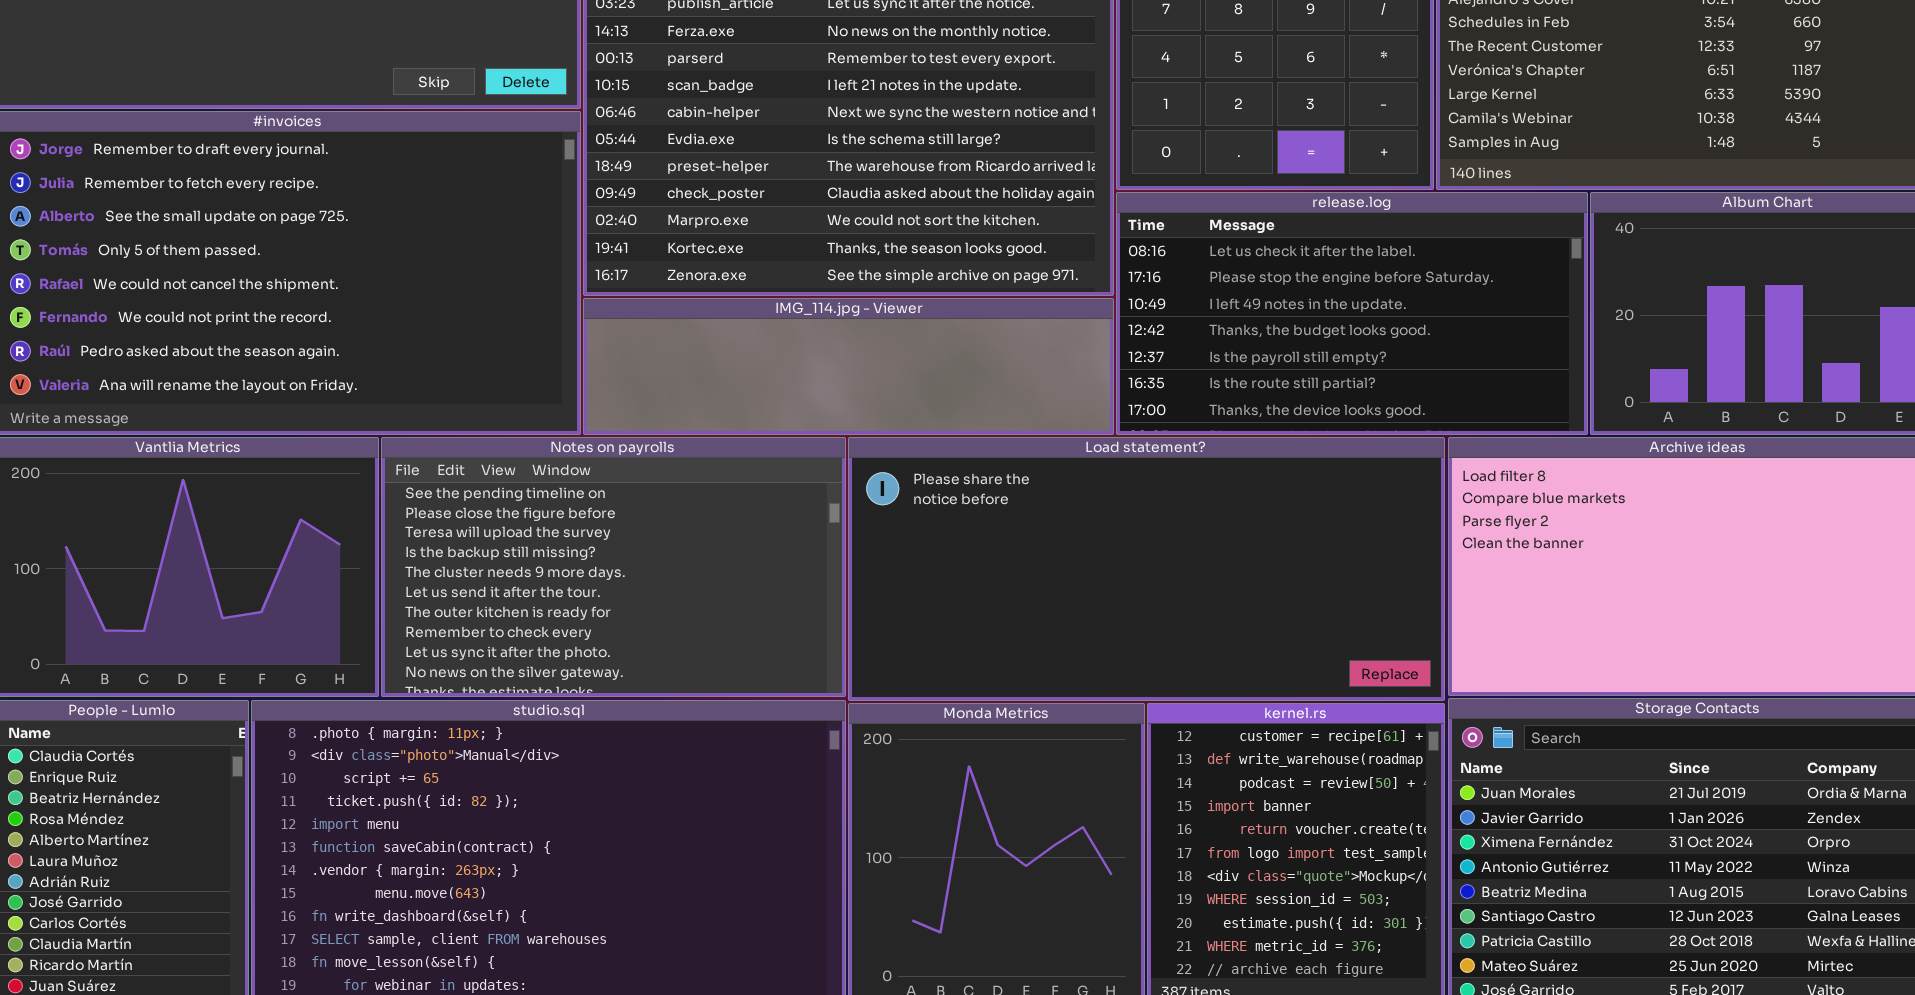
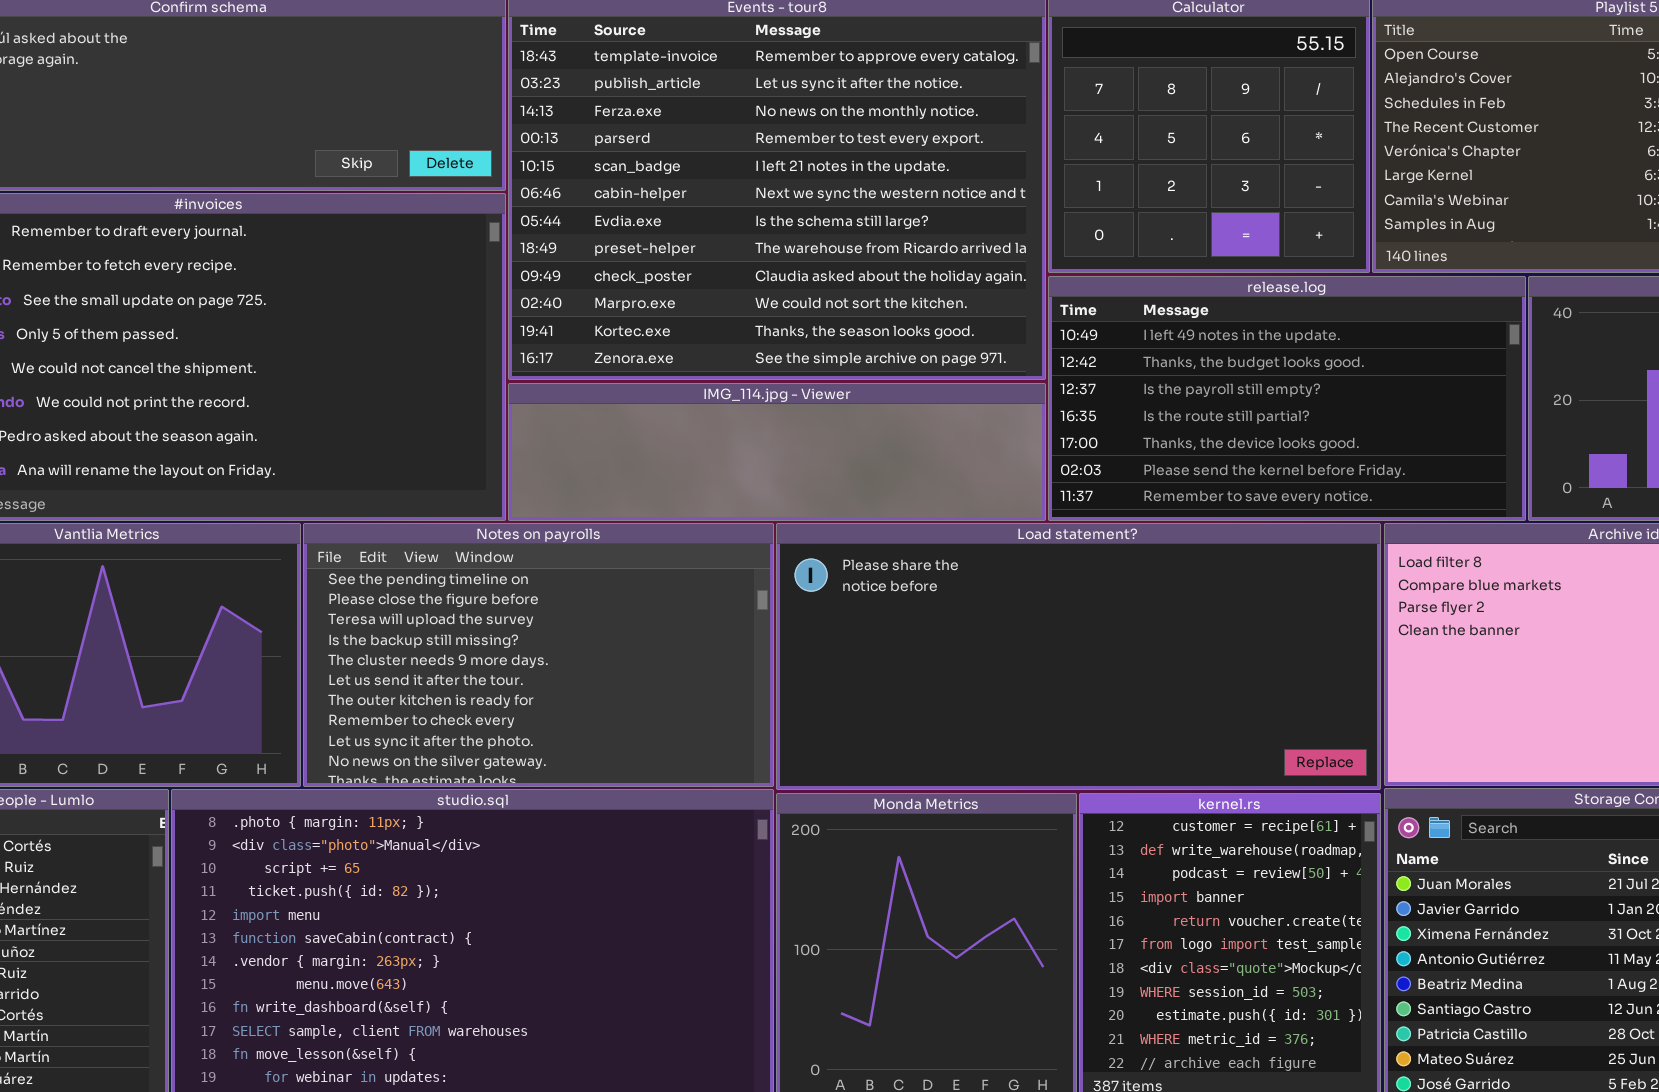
release.log: [1116,192,1588,435] -> [1048,276,1526,521], scrolled down 2 rows

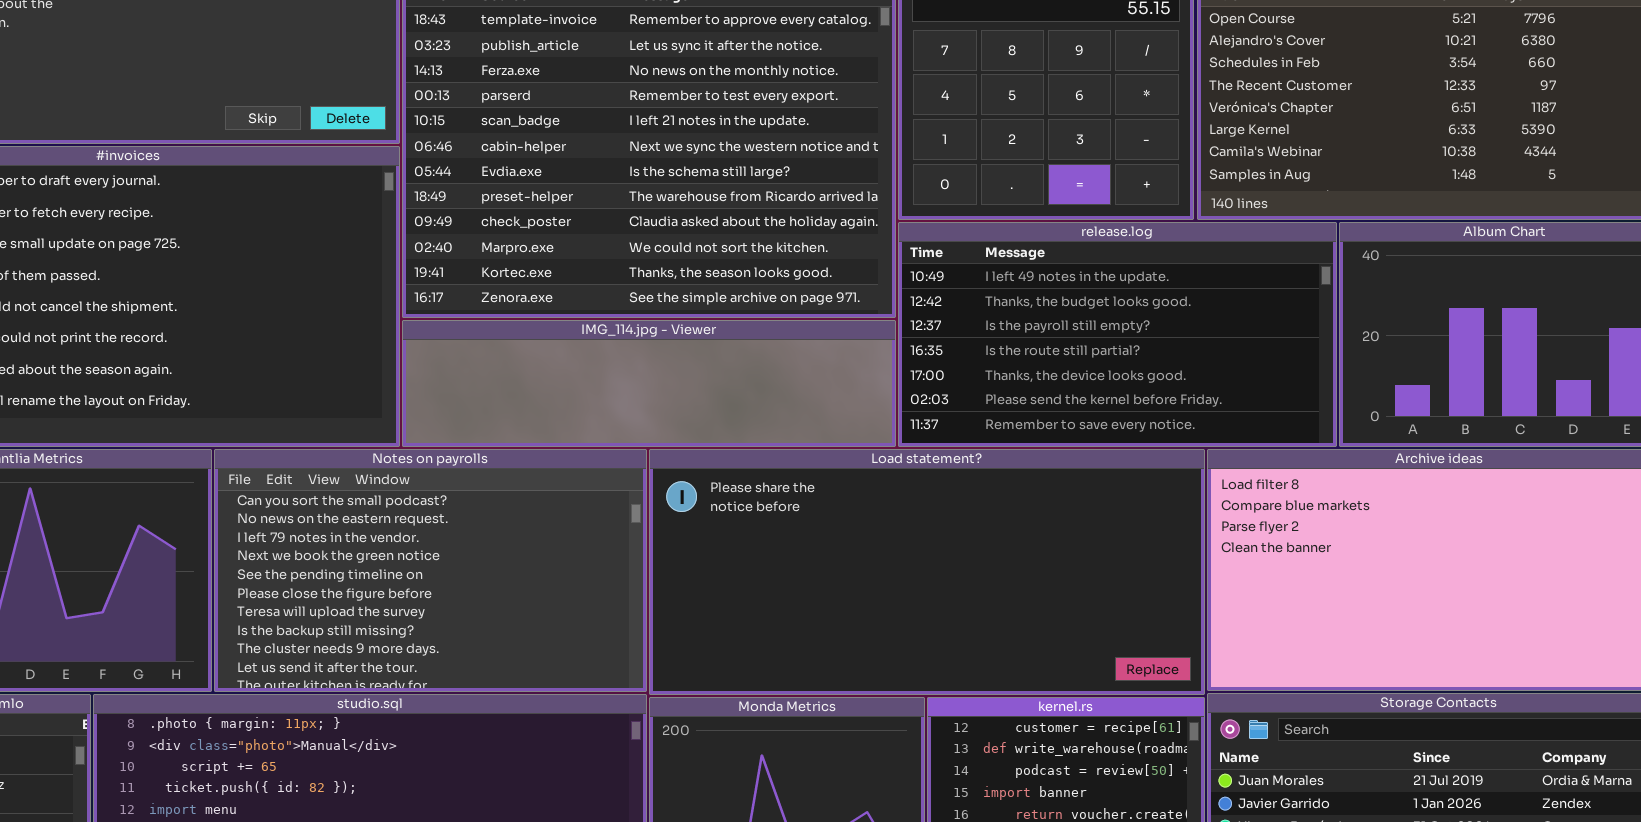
Notes on payrolls: [303,523,774,787] -> [214,449,647,692], scrolled up 4 rows

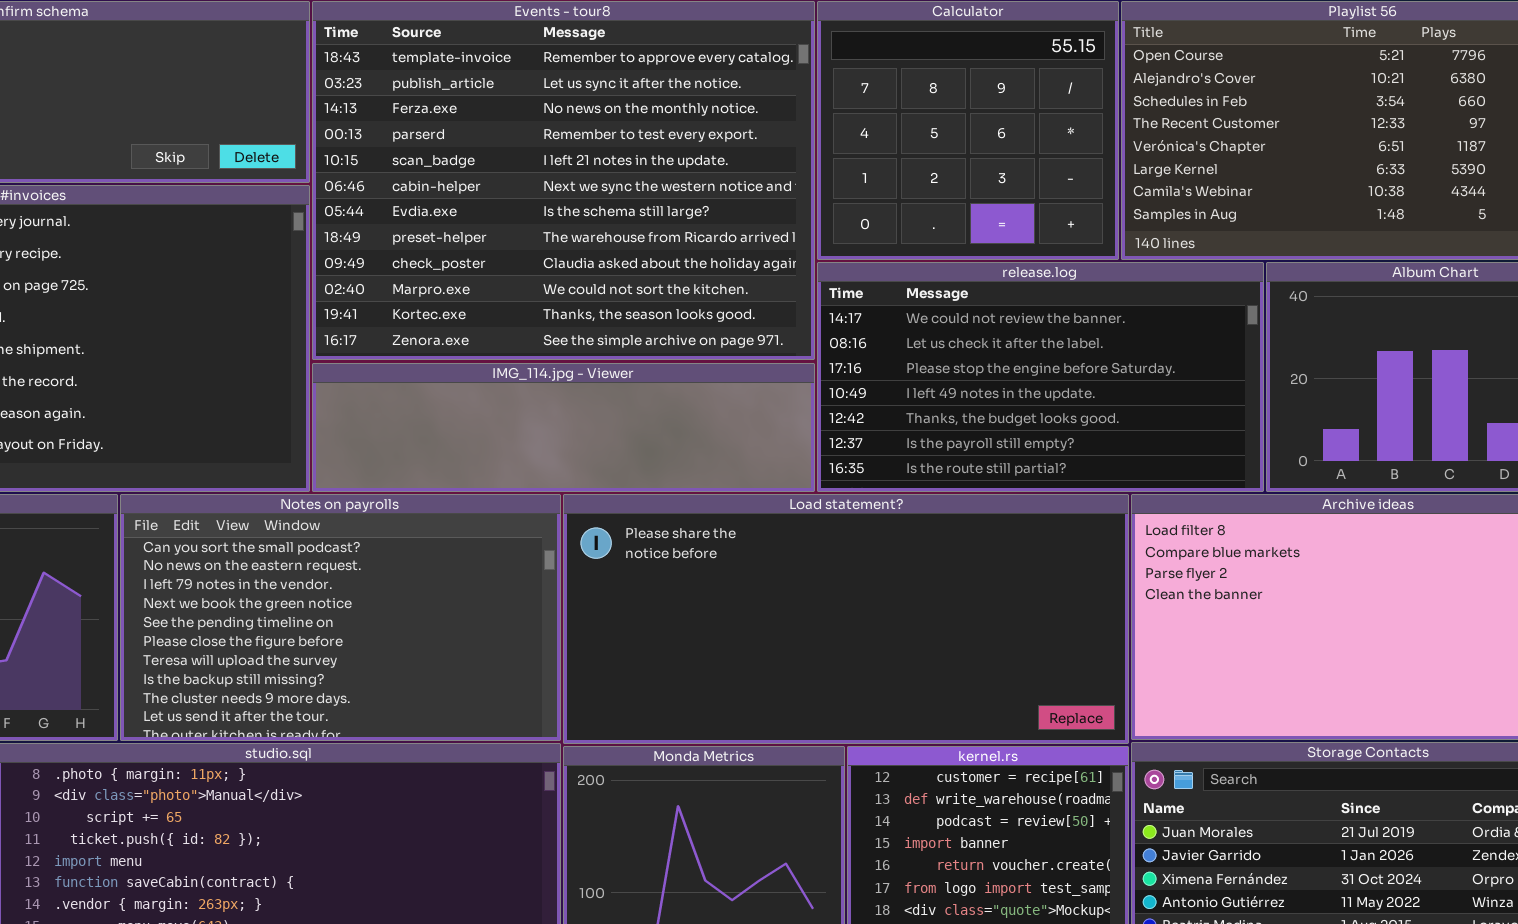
release.log: [898,222,1337,447] -> [817,262,1264,492], scrolled up 3 rows

